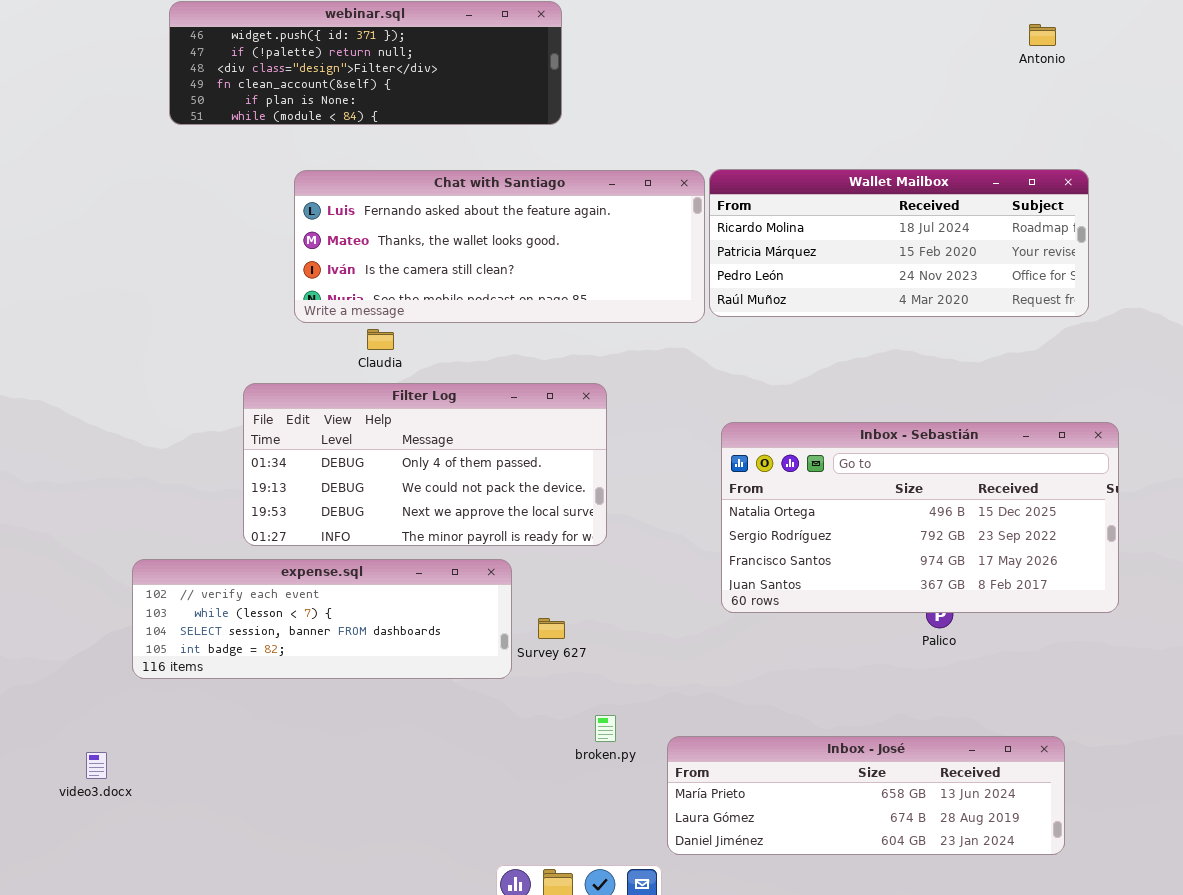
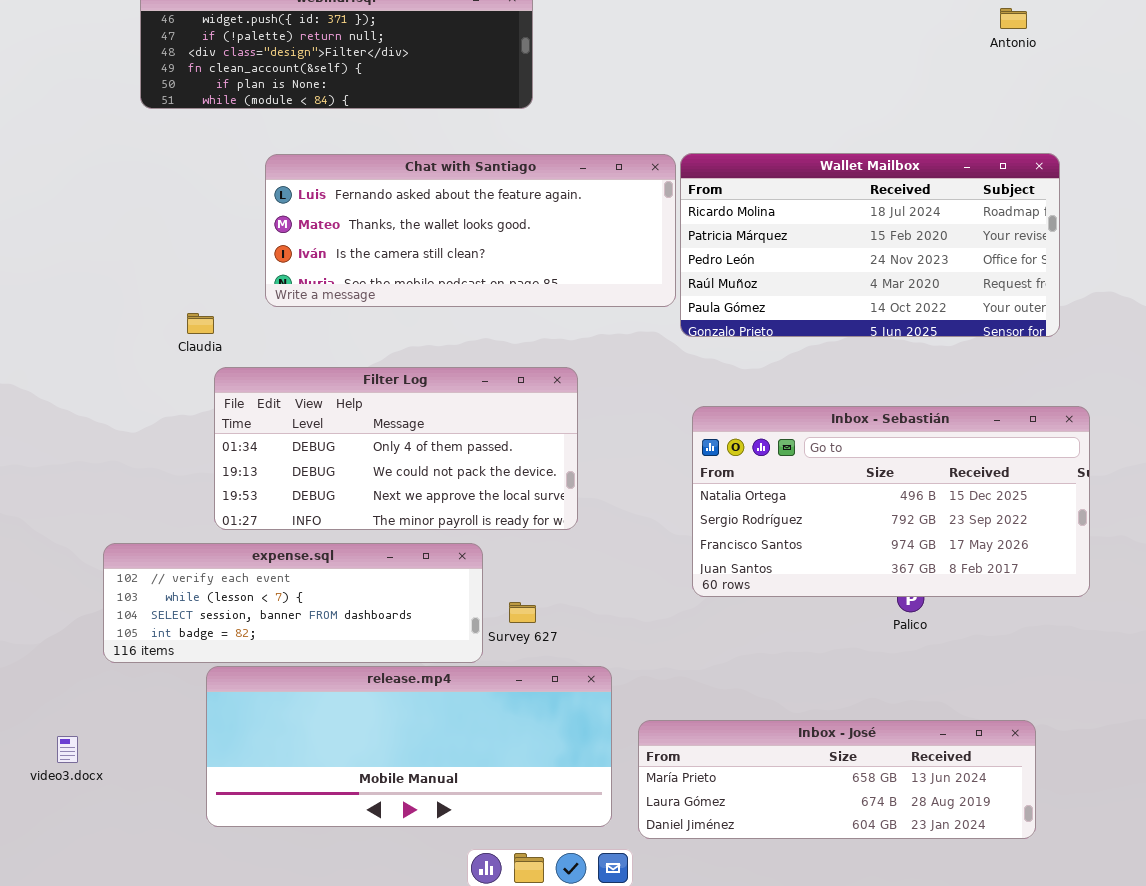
Wallet Mailbox: [709,169,1089,317] -> [680,153,1060,337], resized
Claudia: [367,329,394,350] -> [187,313,214,334], moved
release.mp4: none -> [206,666,612,827], opened

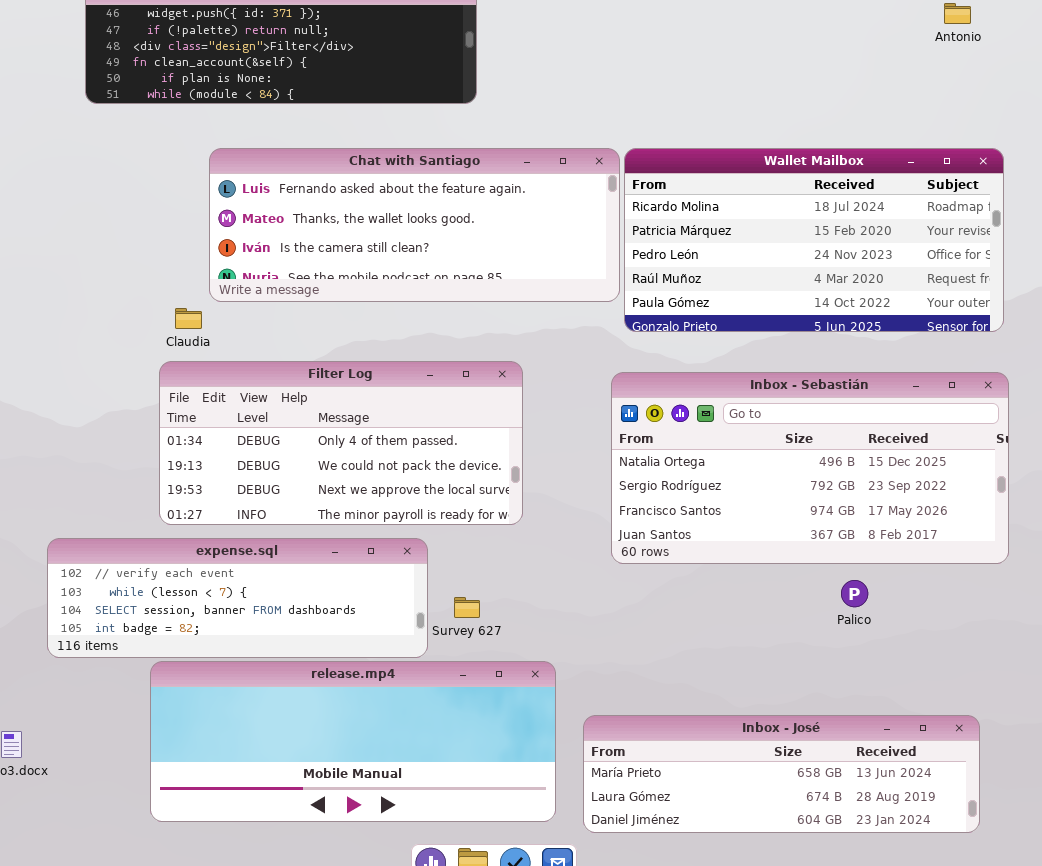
Claudia: [187,313,214,334] -> [175,308,202,329], moved
Inbox - Sebastián: [692,406,1090,597] -> [611,372,1009,564], moved

